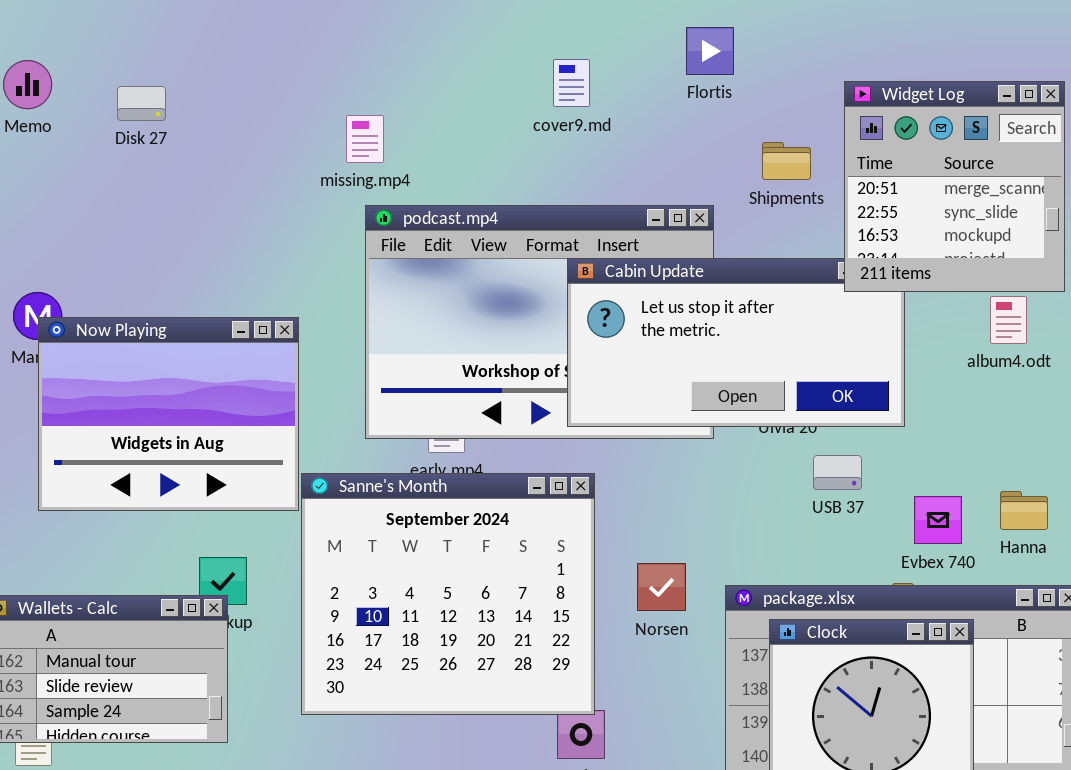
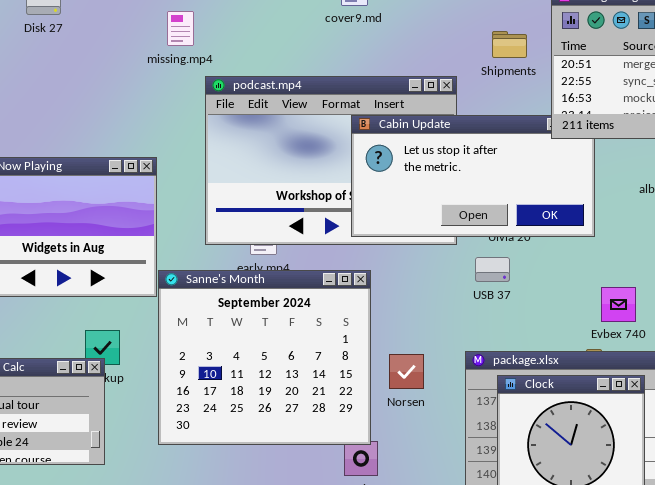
missing.mp4: [346,115,384,163] -> [167,11,194,46], moved
USB 37: [813,455,862,490] -> [475,257,510,282], moved
Norsen: [637,563,686,611] -> [389,354,424,389], moved

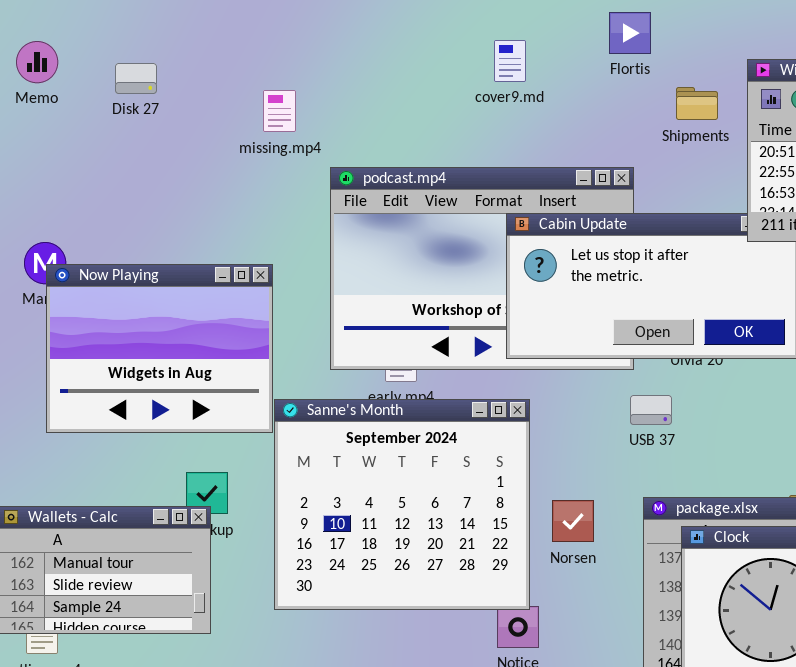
missing.mp4: [167,11,194,46] -> [263,90,296,132], moved
Shipments: [492,31,527,58] -> [676,87,718,120], moved
USB 37: [475,257,510,282] -> [630,395,672,425], moved

